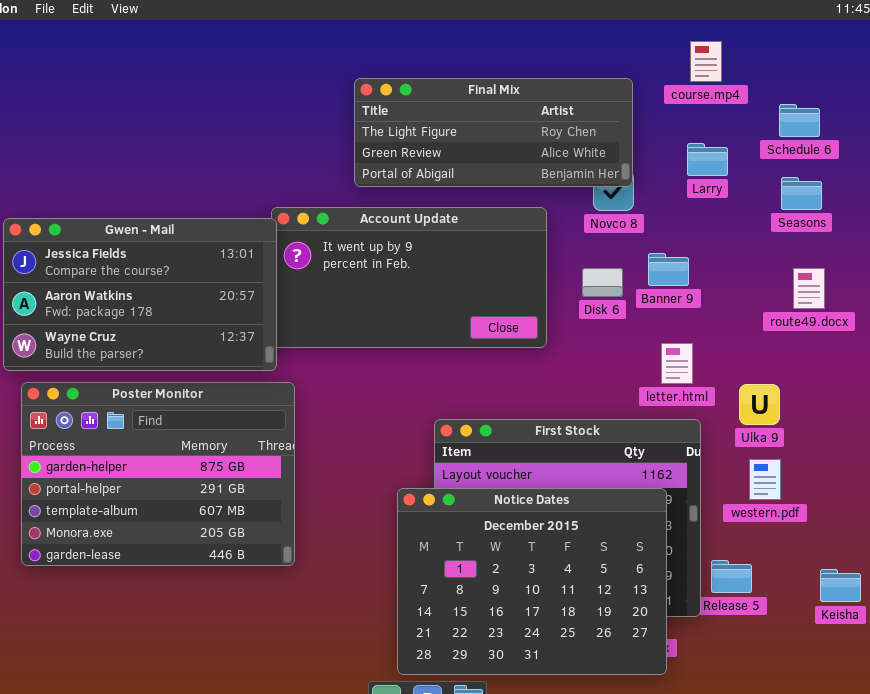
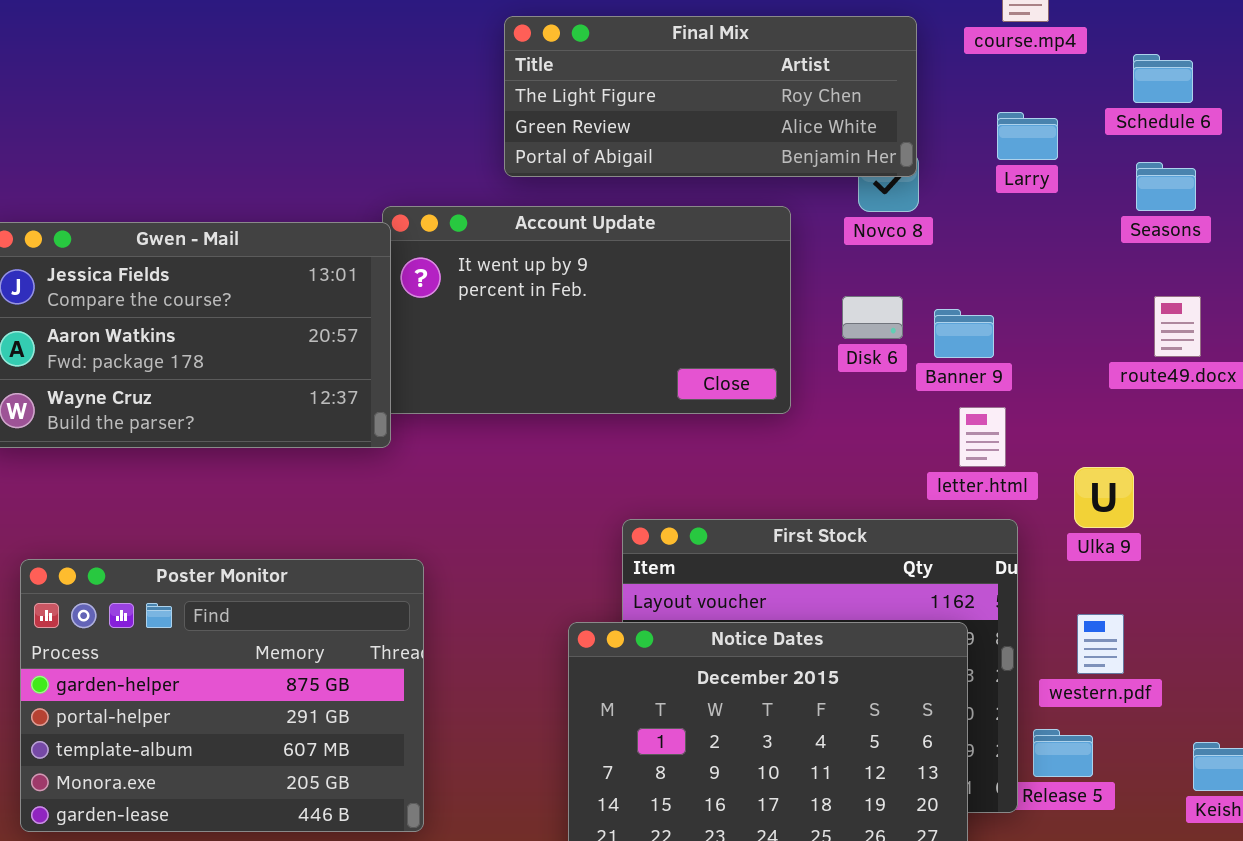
Banner 9: [648,253,689,286] -> [934,309,994,358], moved
Poster Monitor: [21,382,295,566] -> [20,559,424,832], moved
western.pdf: [749,459,781,500] -> [1077,614,1124,674], moved

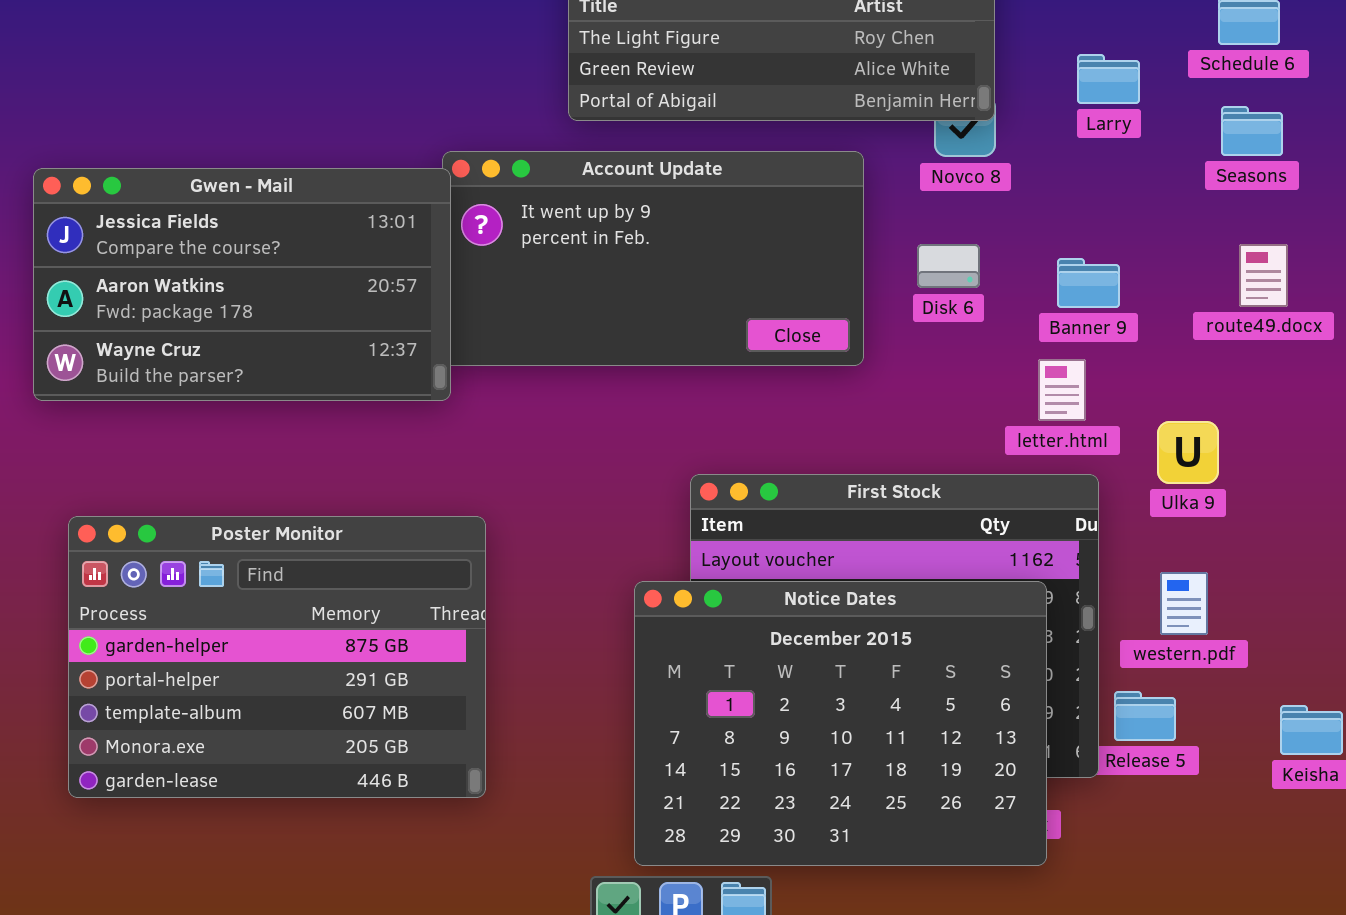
Banner 9: [934,309,994,358] -> [1057,258,1120,308], moved

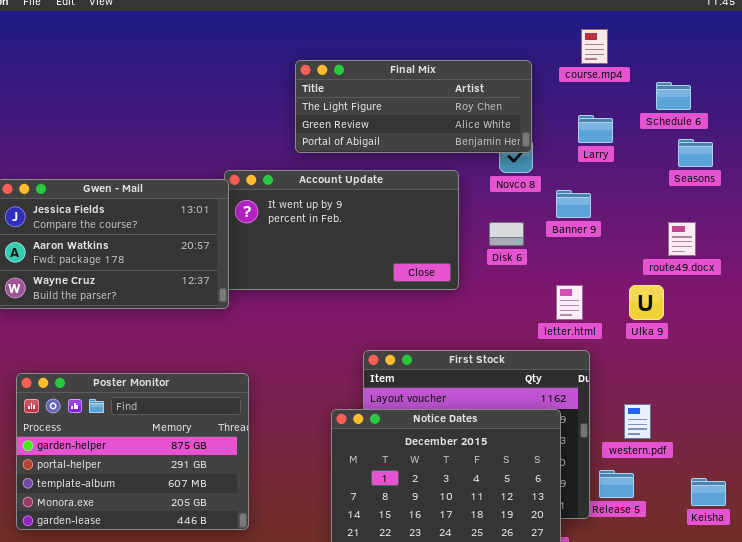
Seasons: [1221,106,1283,156] -> [678,139,713,167], moved
Banner 9: [1057,258,1120,308] -> [556,190,591,218], moved
Ulka 9: [1157,421,1219,484] -> [629,285,664,320], moved

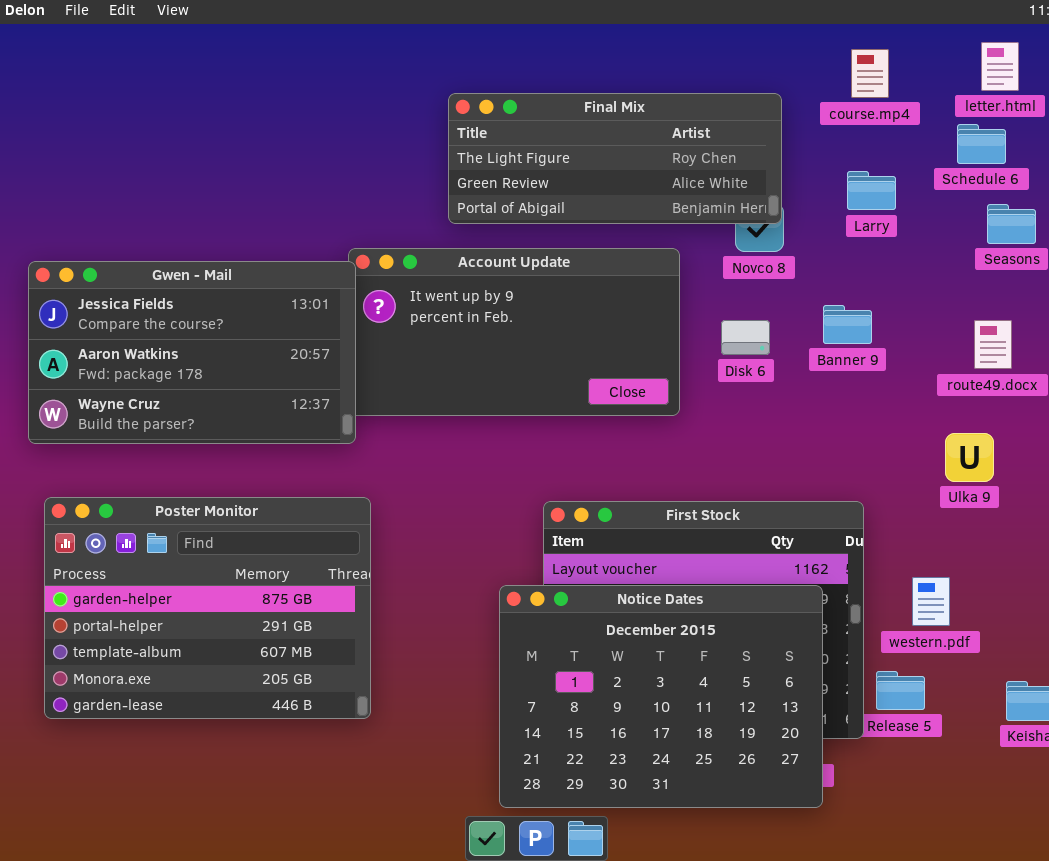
Banner 9: [556,190,591,218] -> [823,305,872,344], moved
letter.html: [556,285,583,320] -> [981,42,1019,91], moved
Ulka 9: [629,285,664,320] -> [945,433,994,482], moved
Poster Monitor: [16,373,249,530] -> [44,497,371,719], moved

